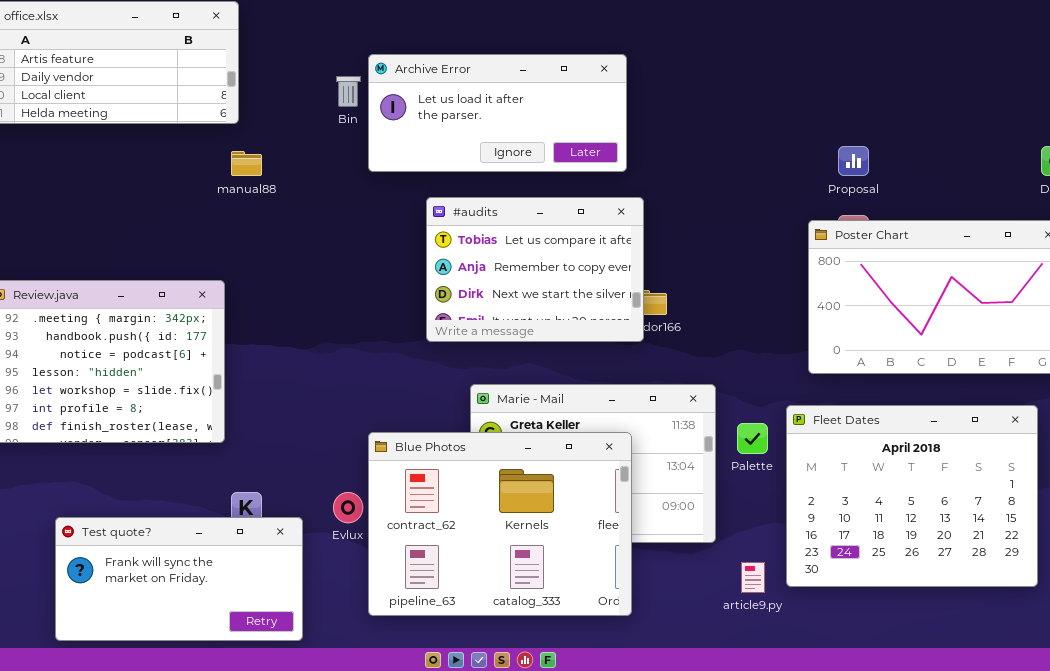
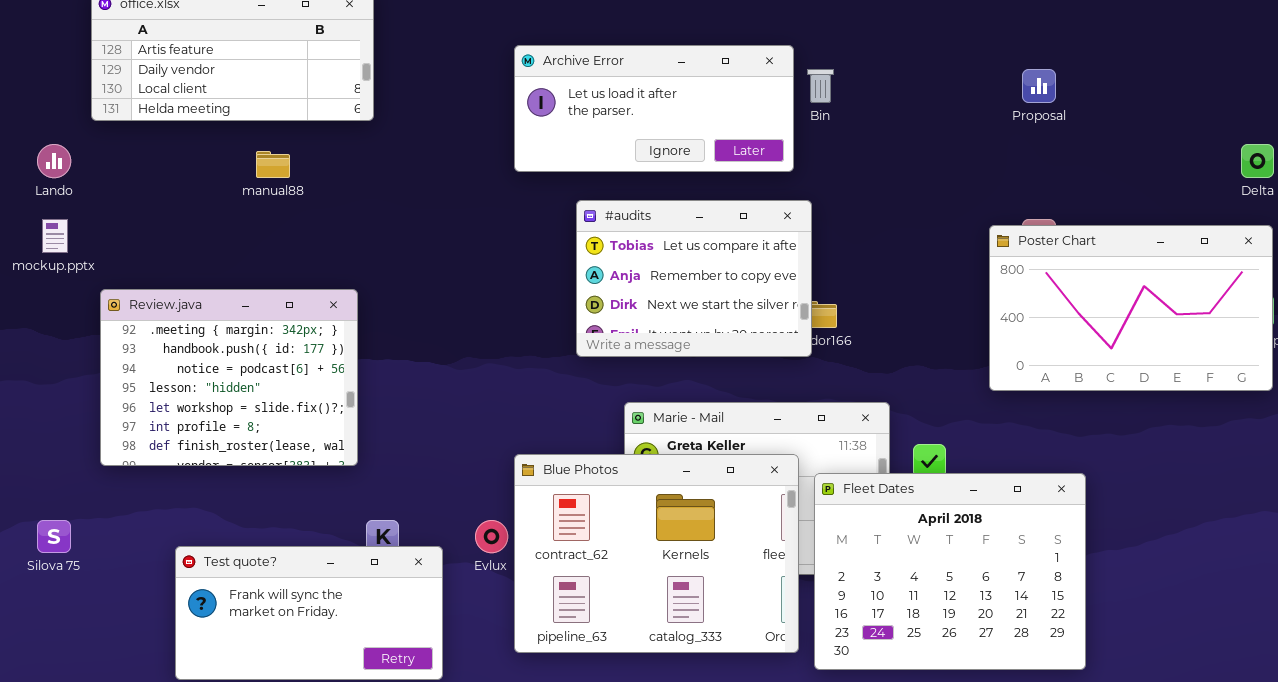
Bin: [336,76,361,107] -> [807,69,834,103], moved
Proposal: [838,146,869,176] -> [1022,69,1056,103], moved
manual88: [231,151,262,176] -> [256,151,290,178], moved
Fleet Dates: [786,405,1038,587] -> [814,473,1086,670], moved

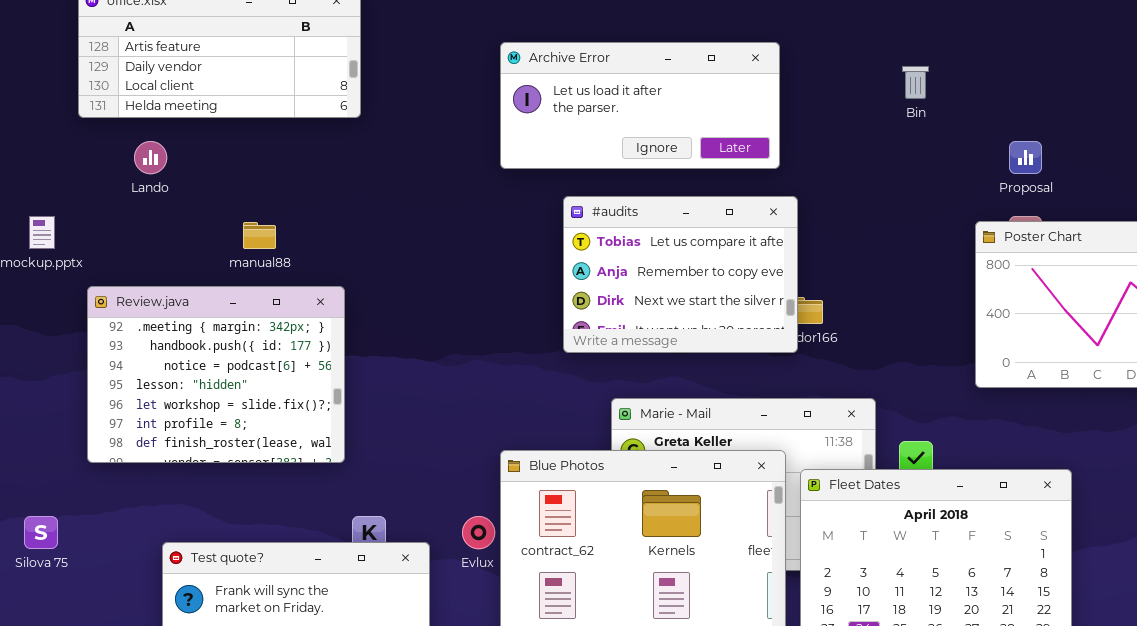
Bin: [807,69,834,103] -> [902,66,929,99], moved
Proposal: [1022,69,1056,103] -> [1009,141,1042,174], moved
Lando: [37,144,71,178] -> [134,141,167,174], moved
manual88: [256,151,290,178] -> [243,222,276,249], moved

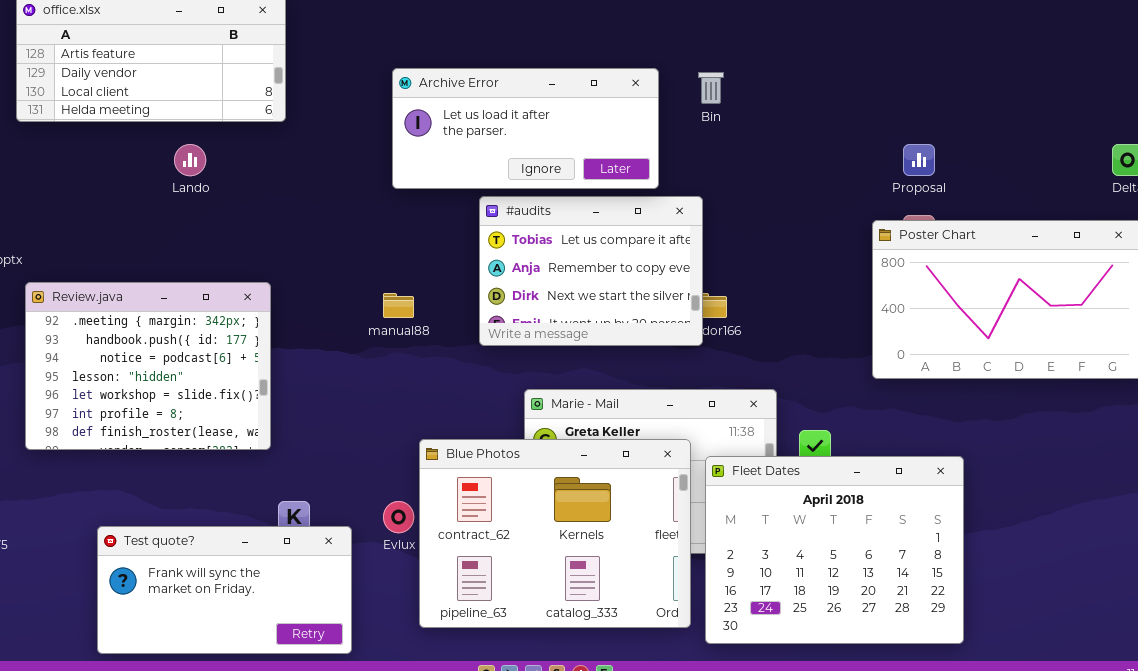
Archive Error: [500,42,780,169] -> [392,68,659,189], moved
Bin: [902,66,929,99] -> [698,72,724,104], moved
Lando: [134,141,167,174] -> [174,144,206,176], moved
manual88: [243,222,276,249] -> [383,293,414,318], moved

